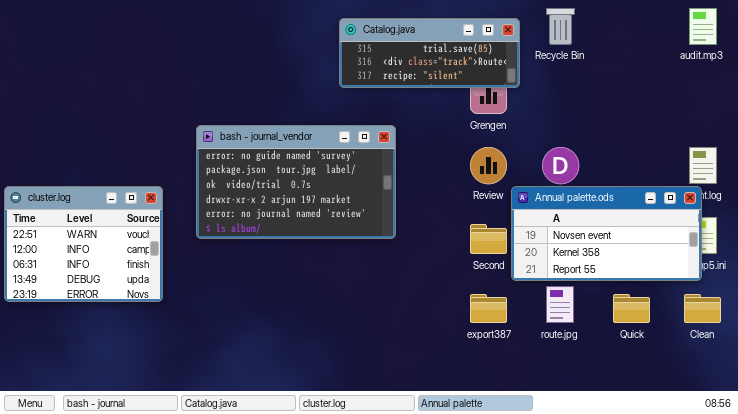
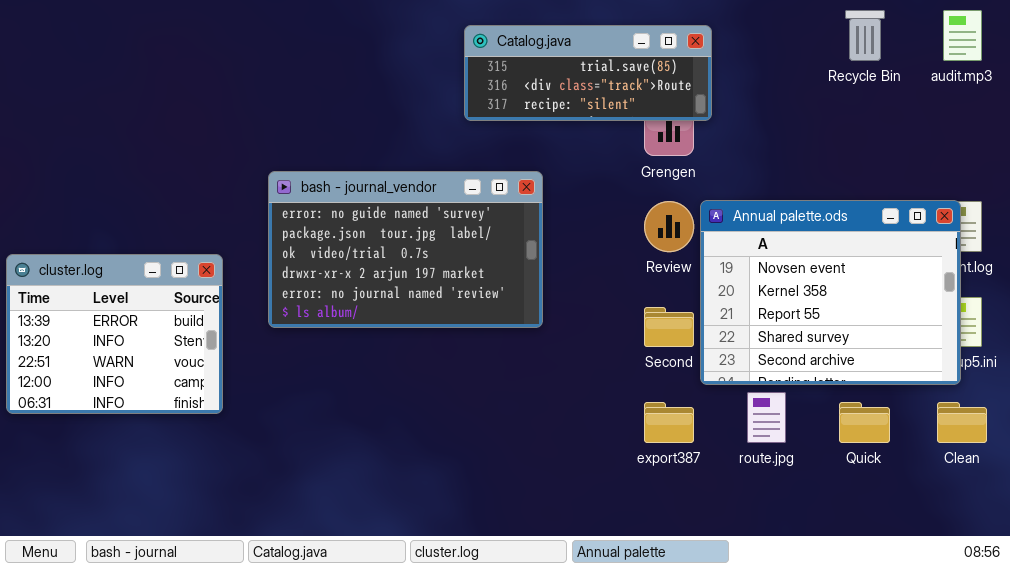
Recycle Bin: [546,8,575,45] -> [845,10,885,61], moved
cluster.log: [4,186,163,302] -> [6,254,223,414], scrolled up 2 rows
Annual palette.ods: [511,186,702,281] -> [700,200,961,385], resized

